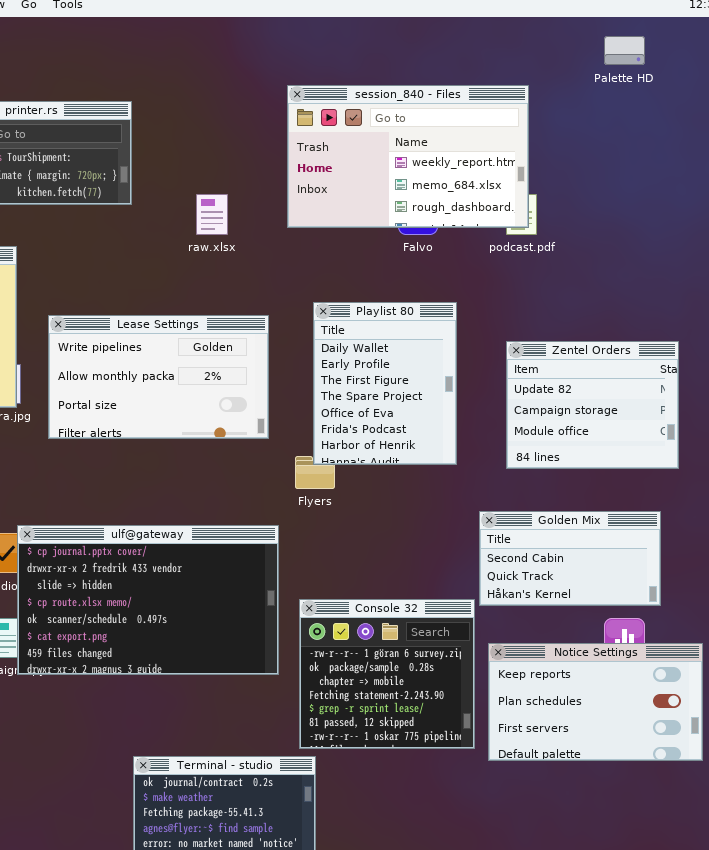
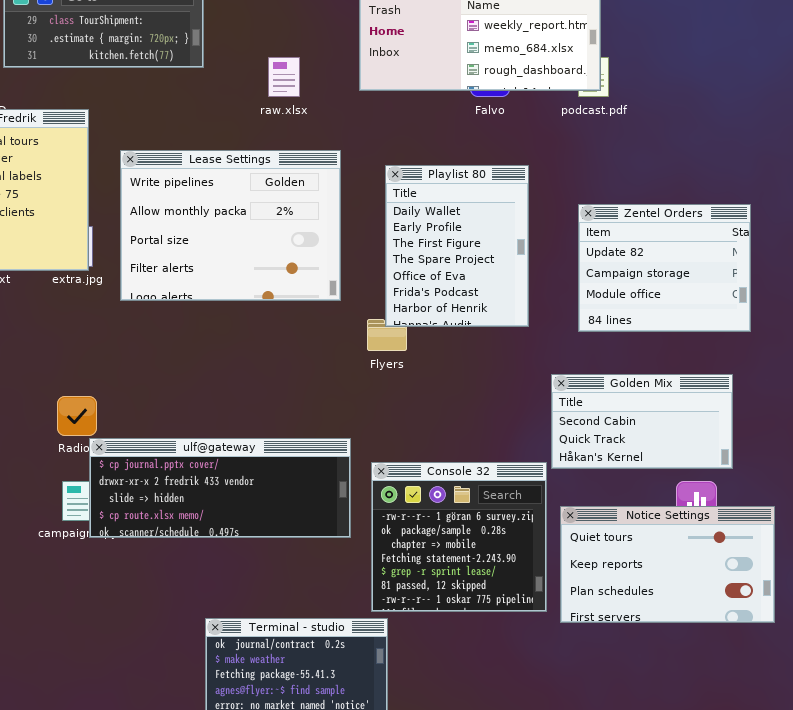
Lease Settings: [48,315,269,439] -> [120,150,341,301], resized
ulf@gateway: [17,525,279,675] -> [89,438,351,538], resized
Notice Settings: [488,643,703,761] -> [560,506,775,623], scrolled up 1 row

